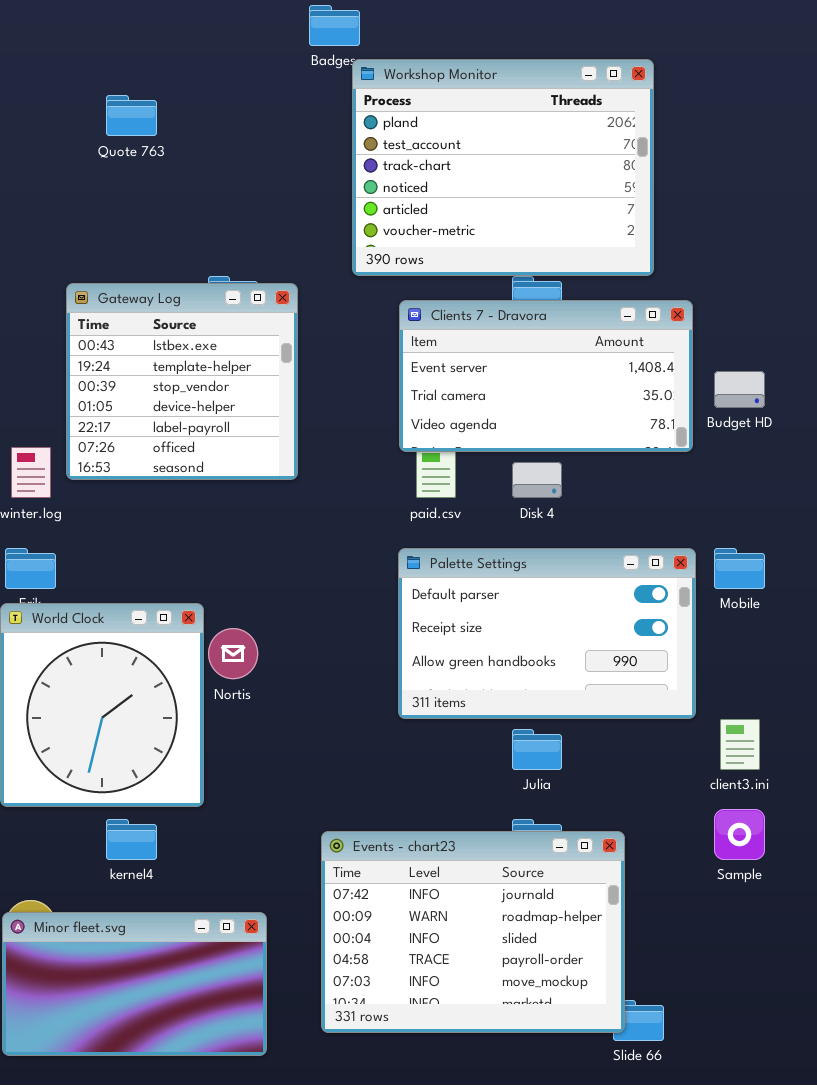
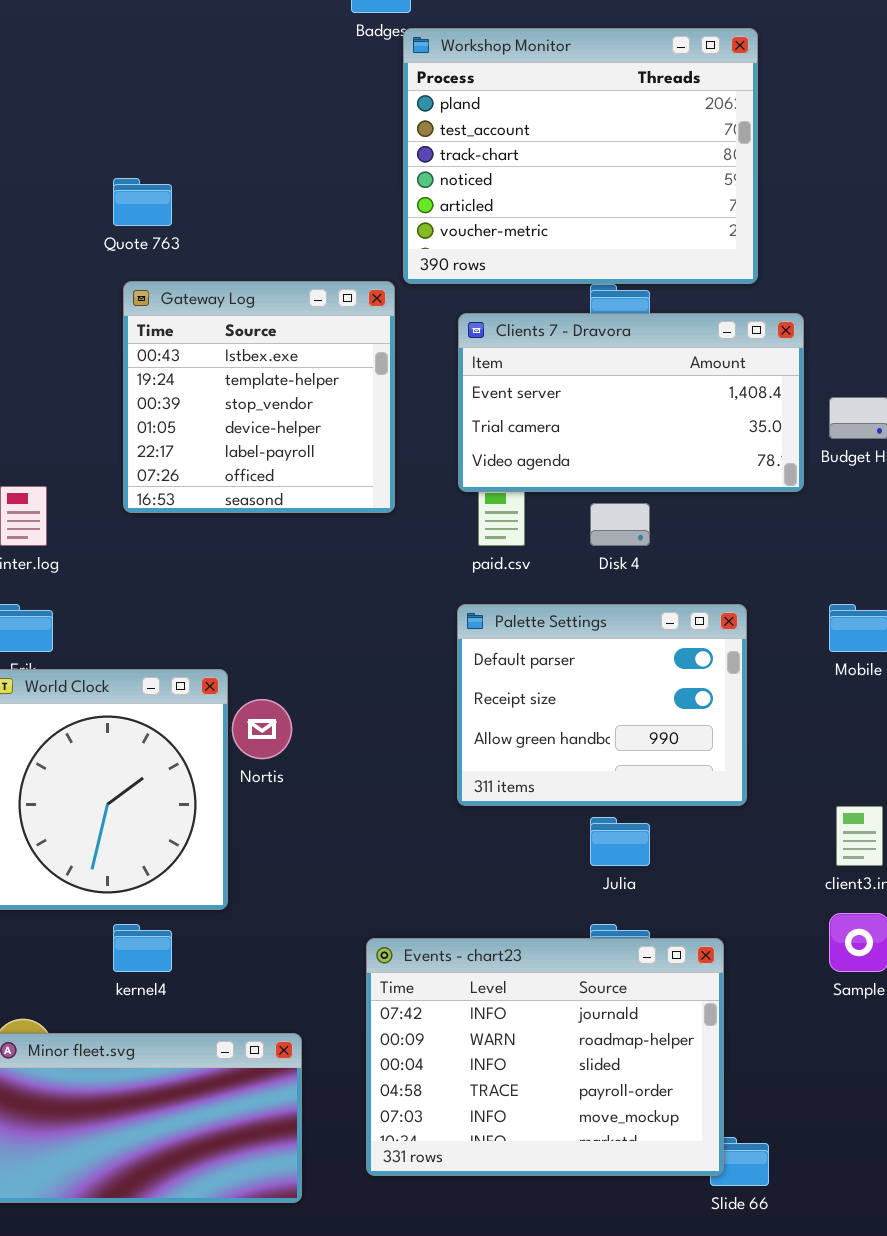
Quote 763: [106,95,157,136] -> [113,178,172,226], moved
Gateway Log: [66,283,298,480] -> [123,281,395,513], moved
Palette Settings: [398,548,696,719] -> [457,604,747,806], resized

